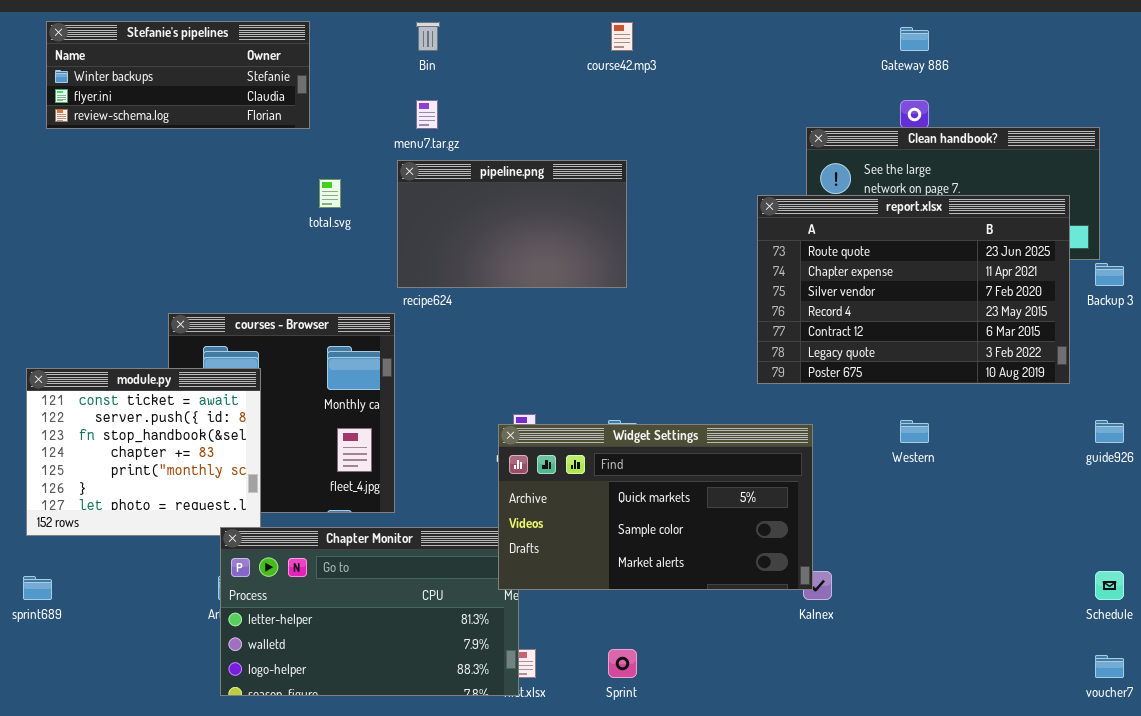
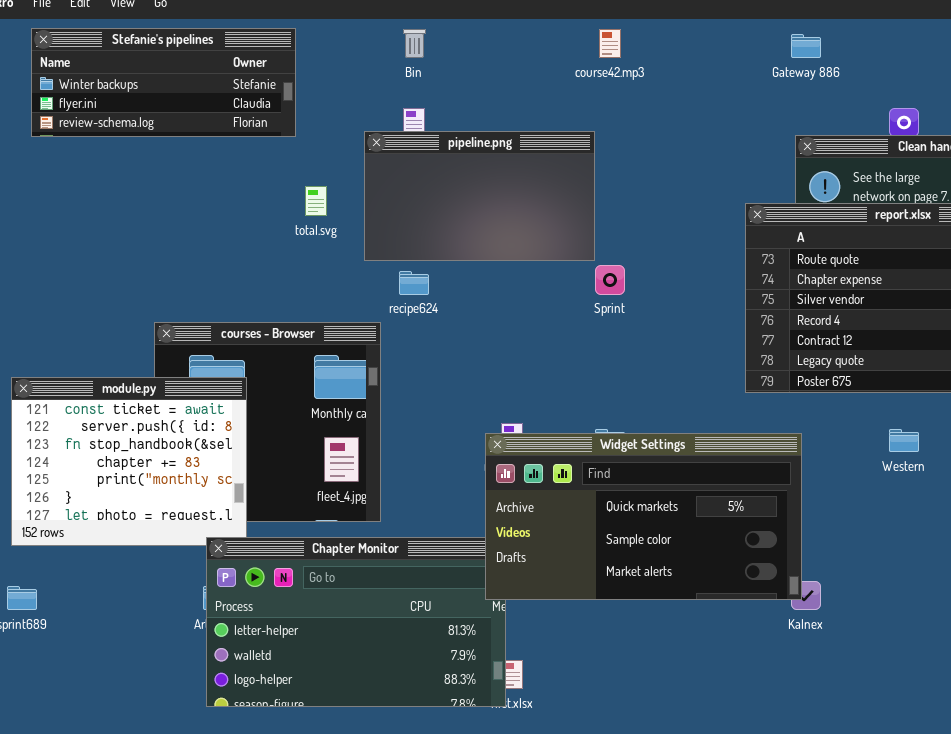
Gateway 886: [900,27,929,51] -> [791,34,821,58], moved
pipeline.png: [397,160,627,288] -> [364,131,595,261], moved
Sprint: [608,649,637,678] -> [595,265,625,295], moved

